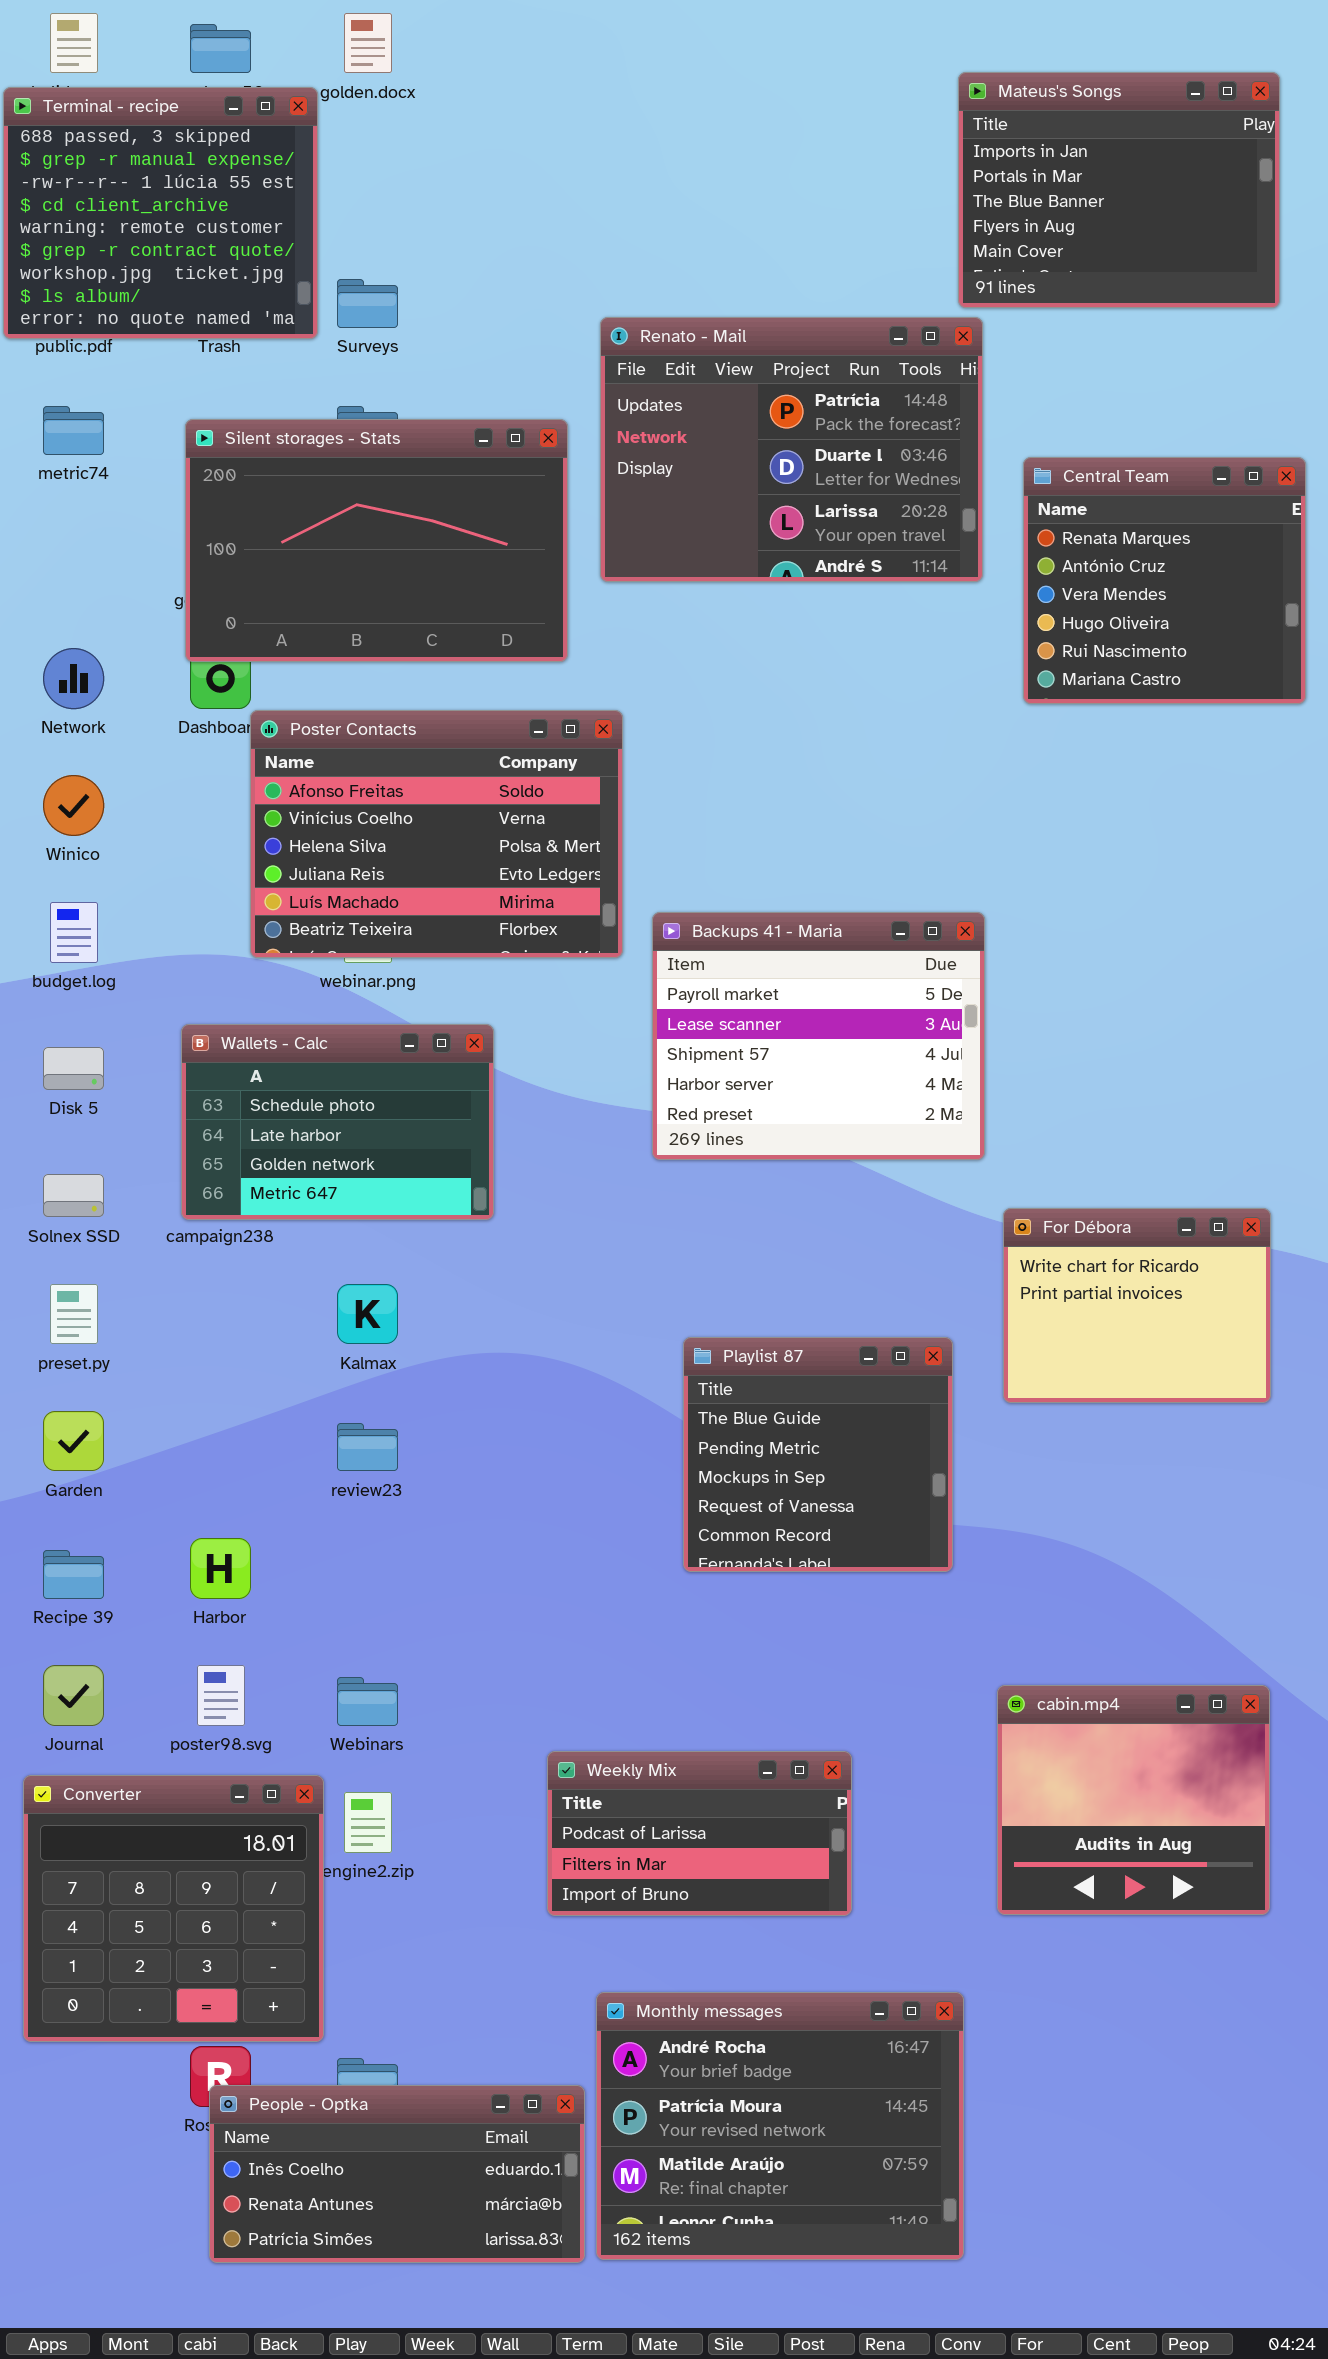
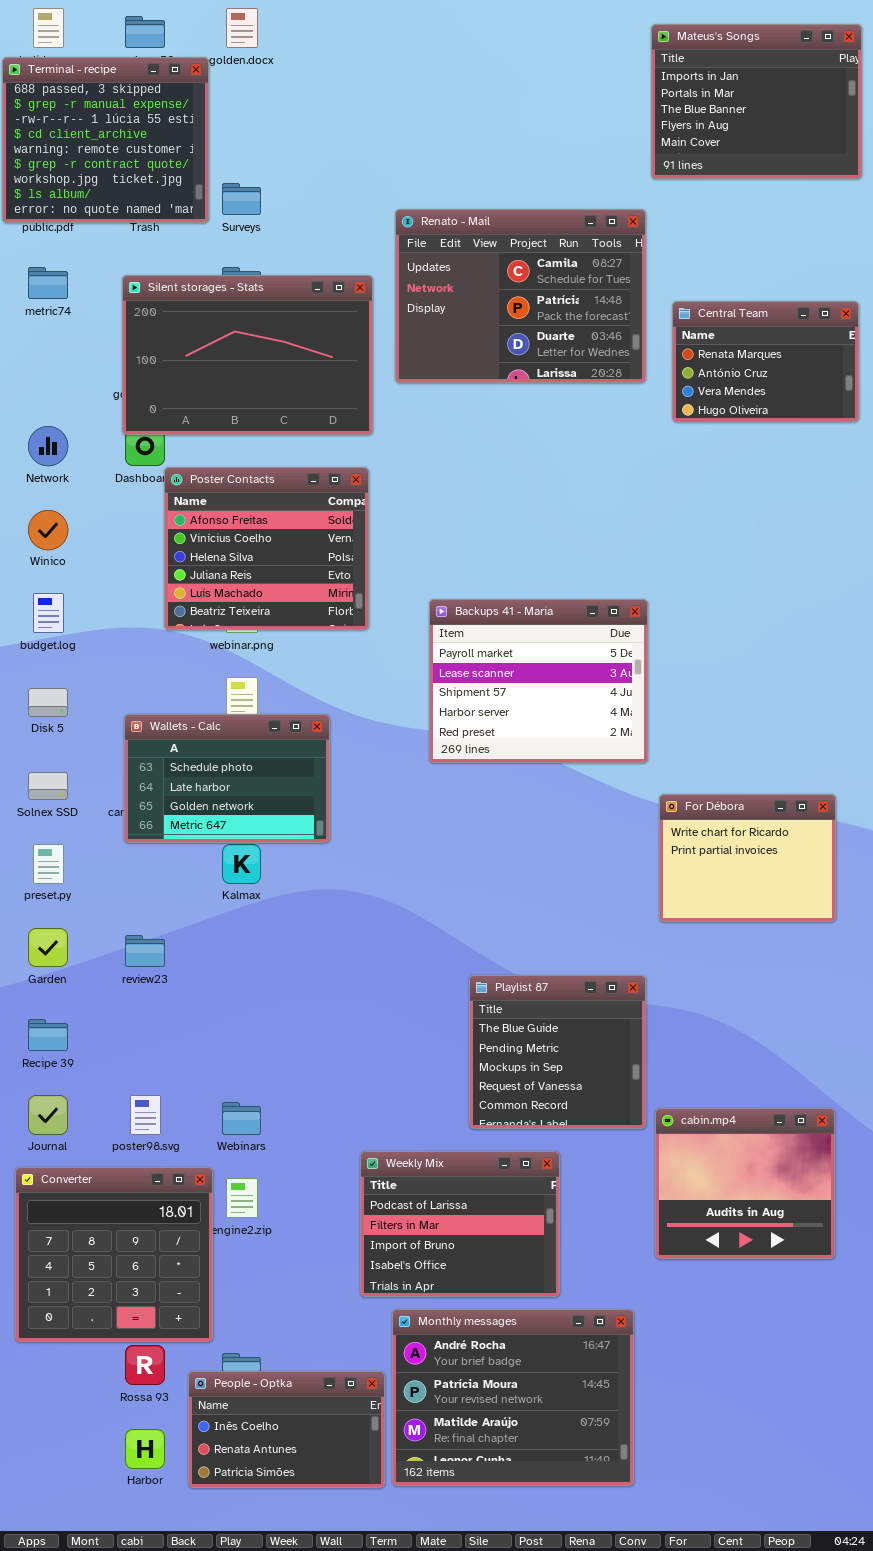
Mateus's Songs: [958,72,1280,308] -> [651,24,862,179], moved
Renato - Mail: [600,317,983,582] -> [395,209,646,383], scrolled up 1 row
Central Team: [1023,457,1306,704] -> [672,301,859,422], resized
Poster Contacts: [250,710,623,958] -> [164,467,369,630], resized
Wallets - Calc: [181,1024,494,1220] -> [124,714,330,843], moved
Playlist 87: [683,1337,953,1572] -> [469,975,646,1129], moved
review23: [337,1423,398,1471] -> [125,935,165,967], moved
Harbor: [190,1538,251,1599] -> [125,1429,165,1469], moved
Weekly Mix: [547,1751,852,1916] -> [360,1151,560,1297], resized
People - Optka: [209,2085,585,2263] -> [188,1371,385,1488], resized

